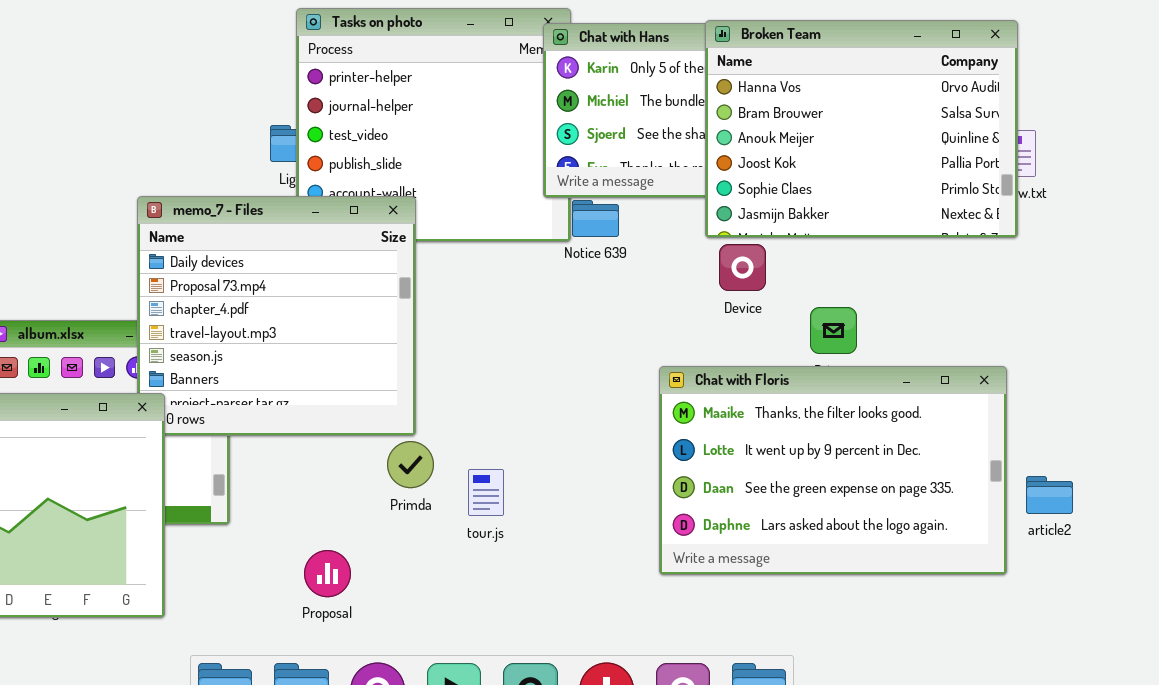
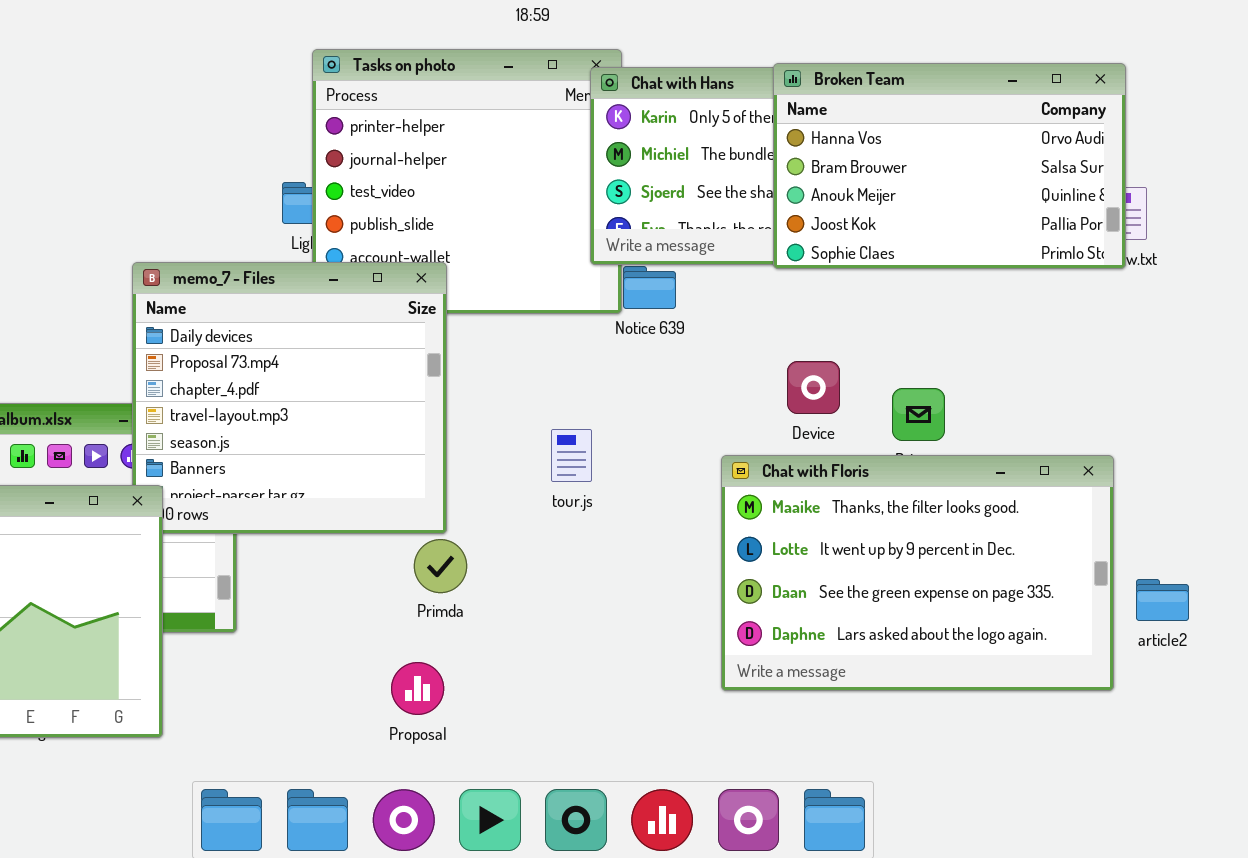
Broken Team: [705,20,1018,238] -> [773,63,1126,269], resized
Device: [719,244,766,291] -> [787,361,840,414], moved
tour.js: [468,469,504,516] -> [551,429,592,482], moved
Proposal: [304,550,351,597] -> [391,662,444,715], moved

